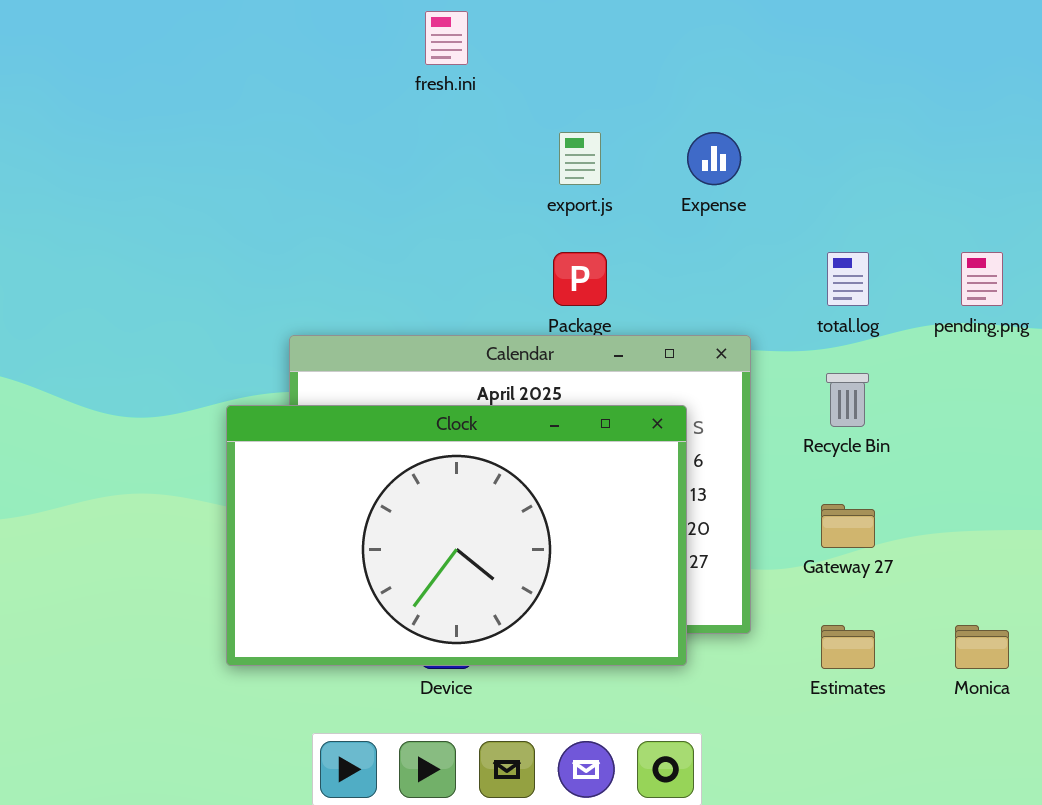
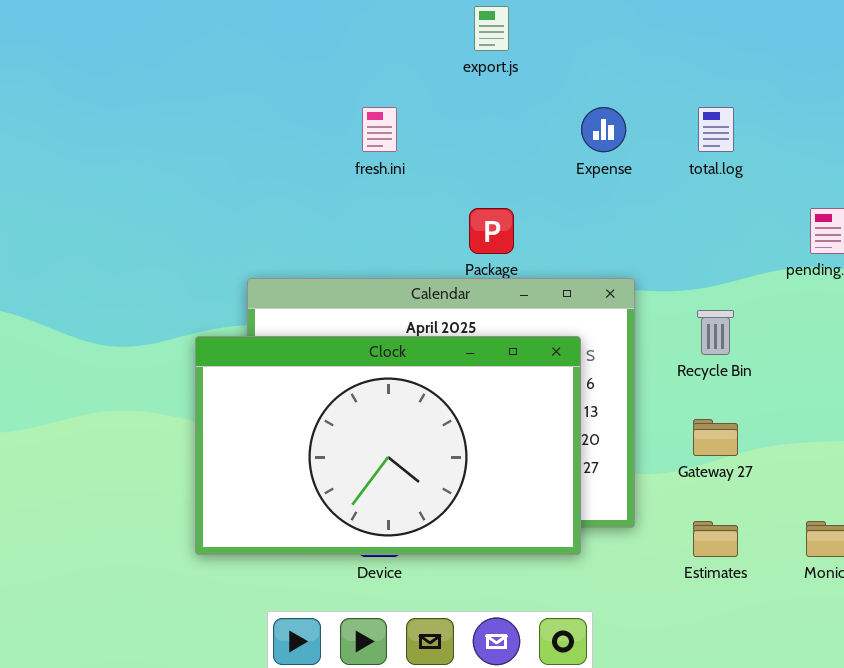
fresh.ini: [425,11,468,65] -> [362,107,397,152], moved
export.js: [559,132,601,185] -> [474,6,509,51], moved
total.log: [827,252,869,306] -> [698,107,734,152], moved

